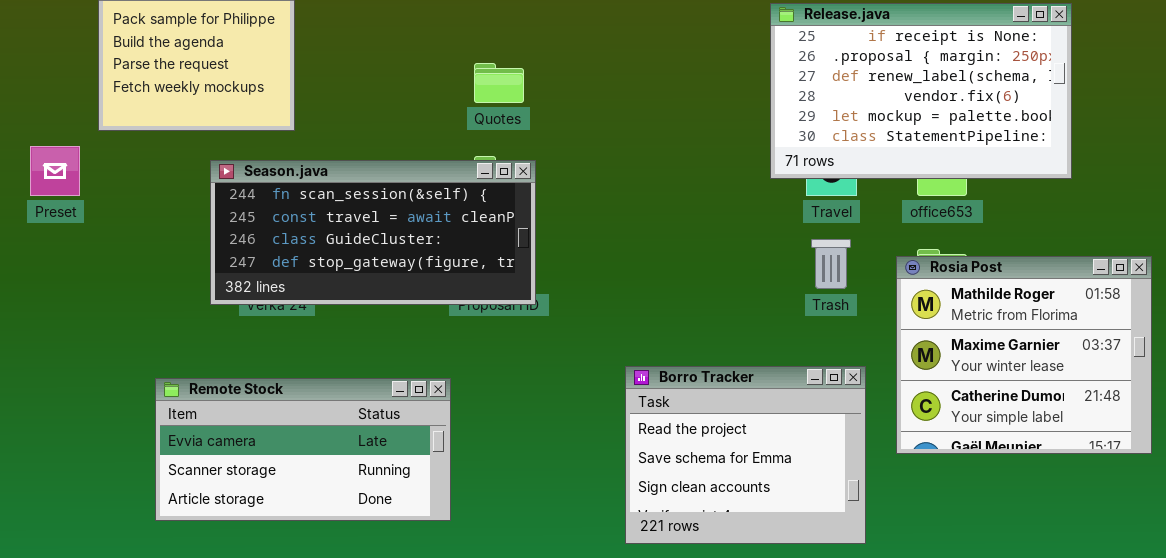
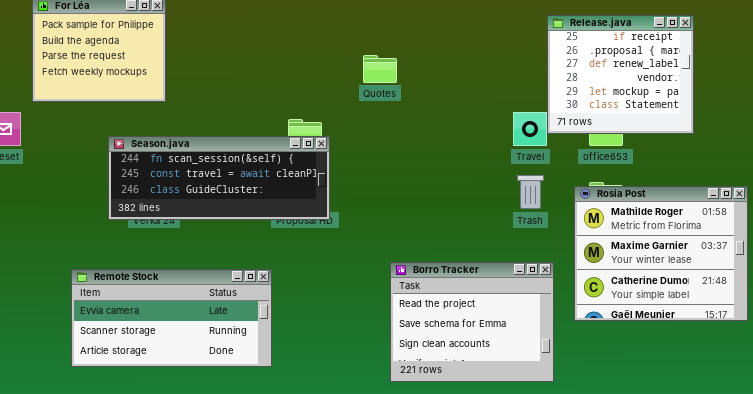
Release.java: [770,3,1072,179] -> [547,15,694,134], resized
Quotes: [474,63,524,103] -> [363,55,397,83], moved
Season.java: [210,160,536,305] -> [108,136,330,220], resized

